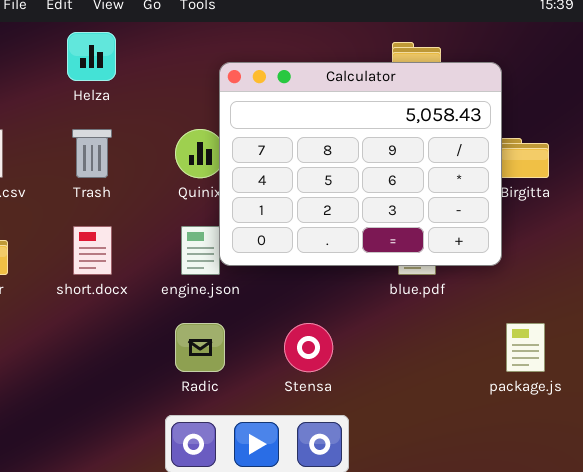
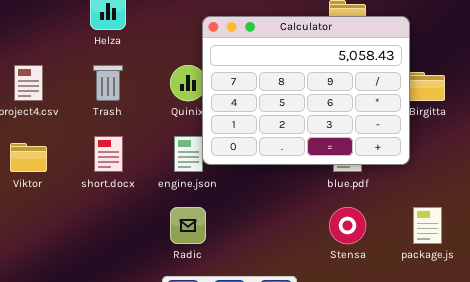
Stensa: [284,323,333,372] -> [329,207,366,244], moved

